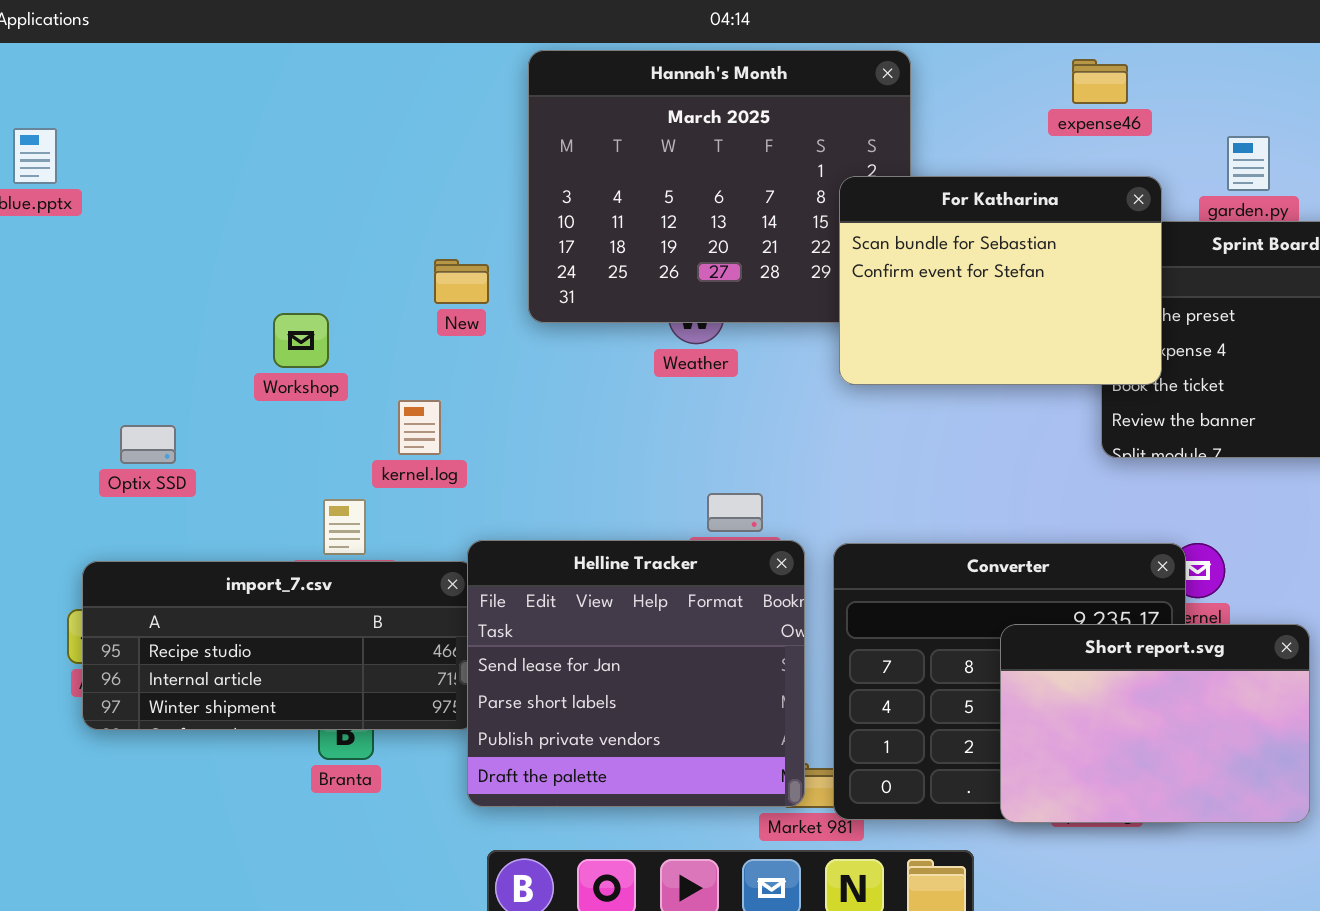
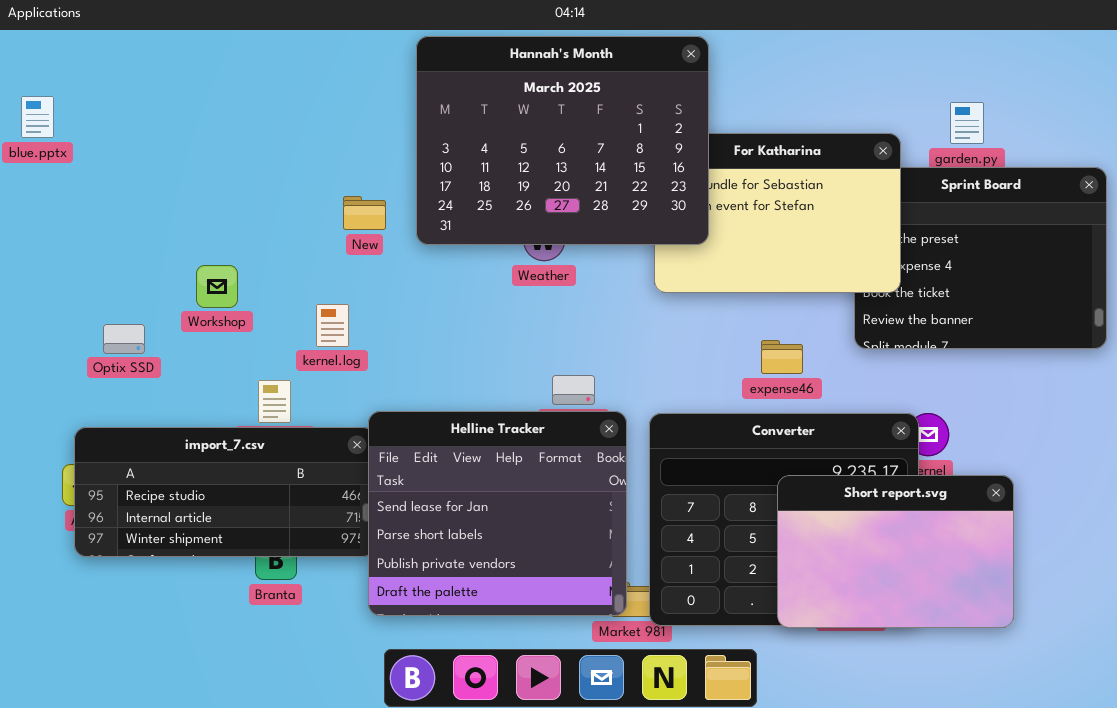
Hannah's Month: [528,50,911,323] -> [416,36,709,245], raised
expense46: [1072,59,1128,104] -> [761,340,803,374], moved
Workshop: [273,313,329,368] -> [196,265,238,308], moved

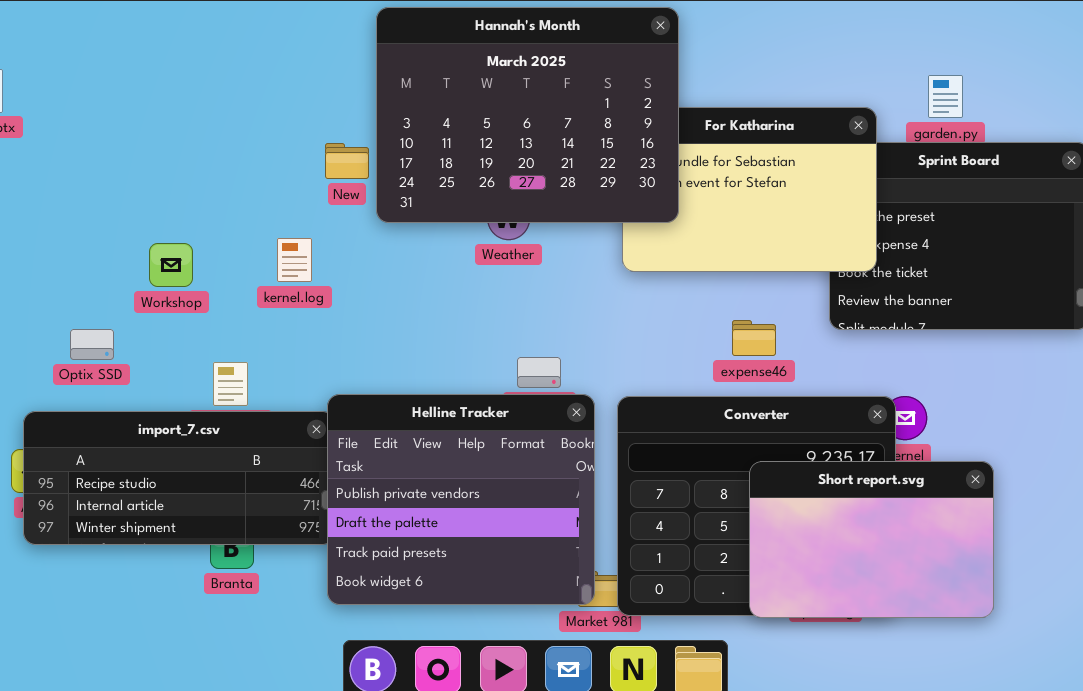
New: [343,196,386,230] -> [325,143,369,179], moved
kernel.log: [316,304,349,347] -> [277,238,312,282], moved
Optix SSD: [103,324,145,354] -> [70,329,114,360], moved
Helline Tracker: [368,411,627,616] -> [327,394,595,605], scrolled down 2 rows

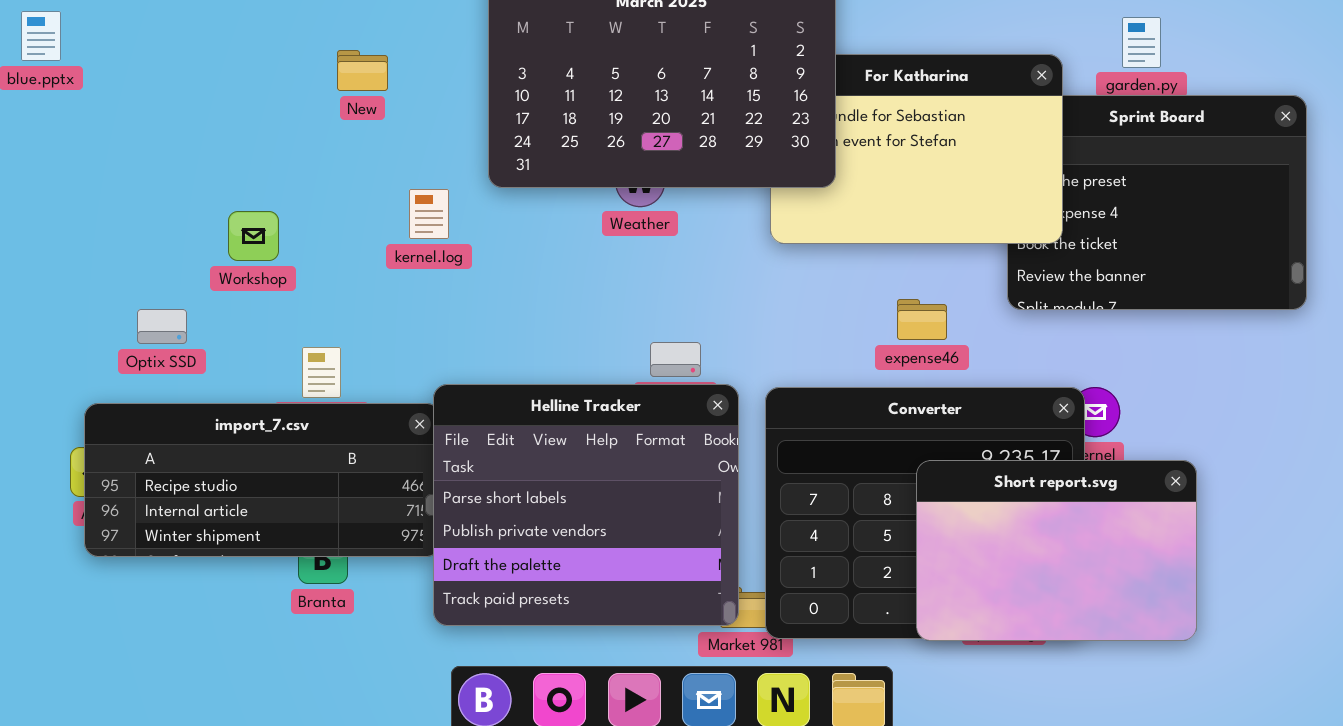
New: [325,143,369,179] -> [337,50,388,91], moved
kernel.log: [277,238,312,282] -> [409,189,449,239], moved
Helline Tracker: [327,394,595,605] -> [433,384,739,626], scrolled up 1 row

